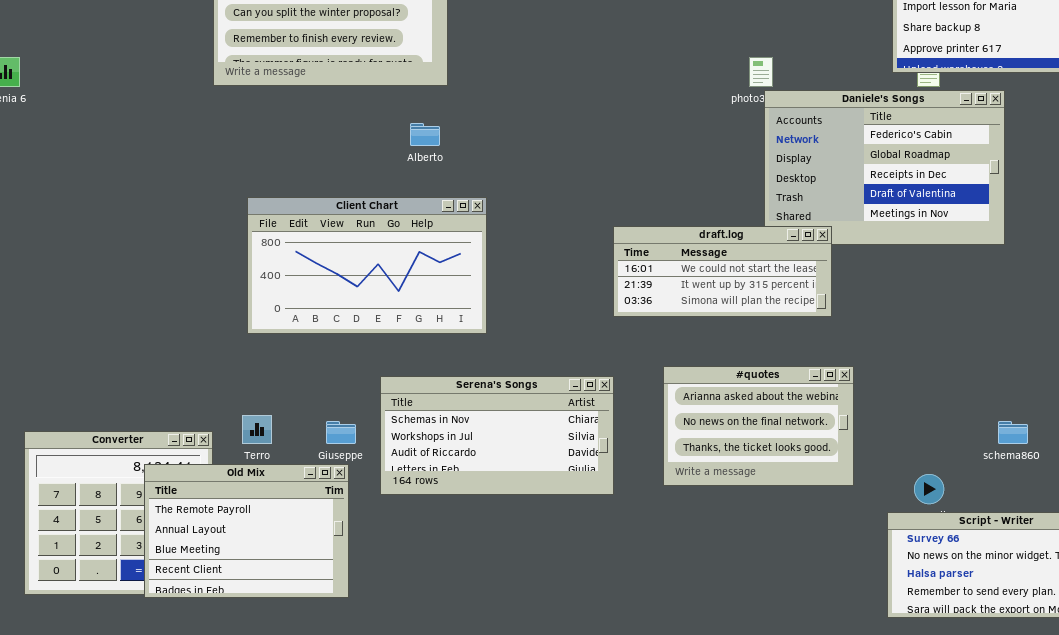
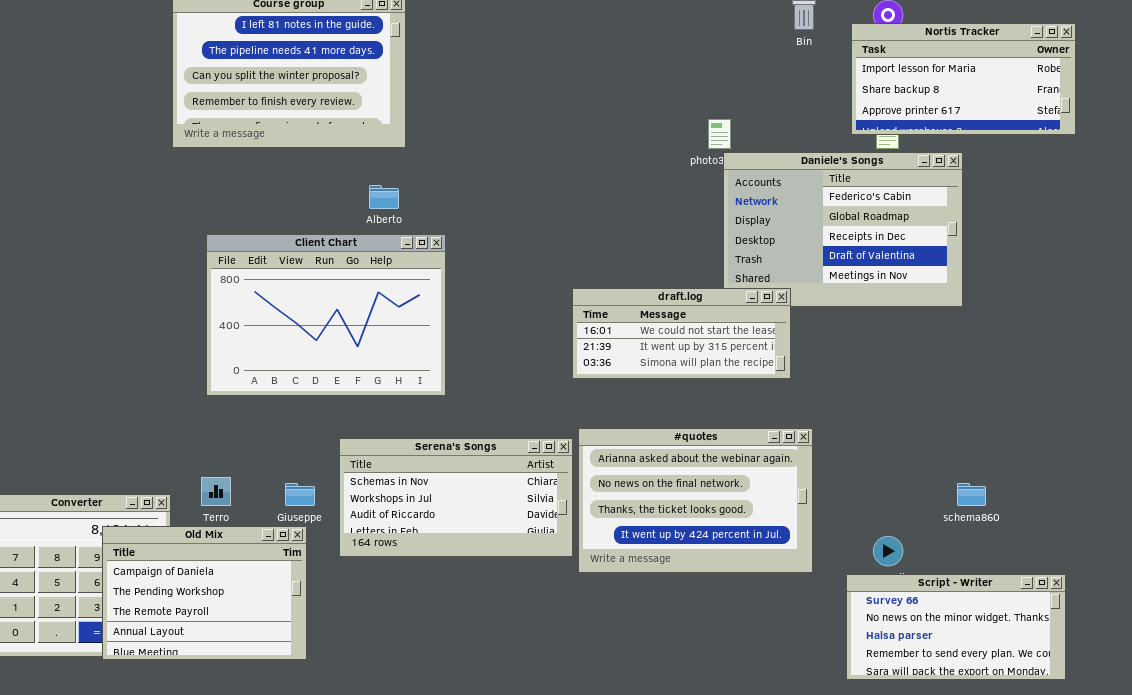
Client Chart: [247,197,487,334] -> [206,234,446,396], resized
#quotes: [663,366,854,486] -> [578,428,813,573], resized
Old Mix: [144,464,349,598] -> [102,526,307,660], scrolled up 2 rows

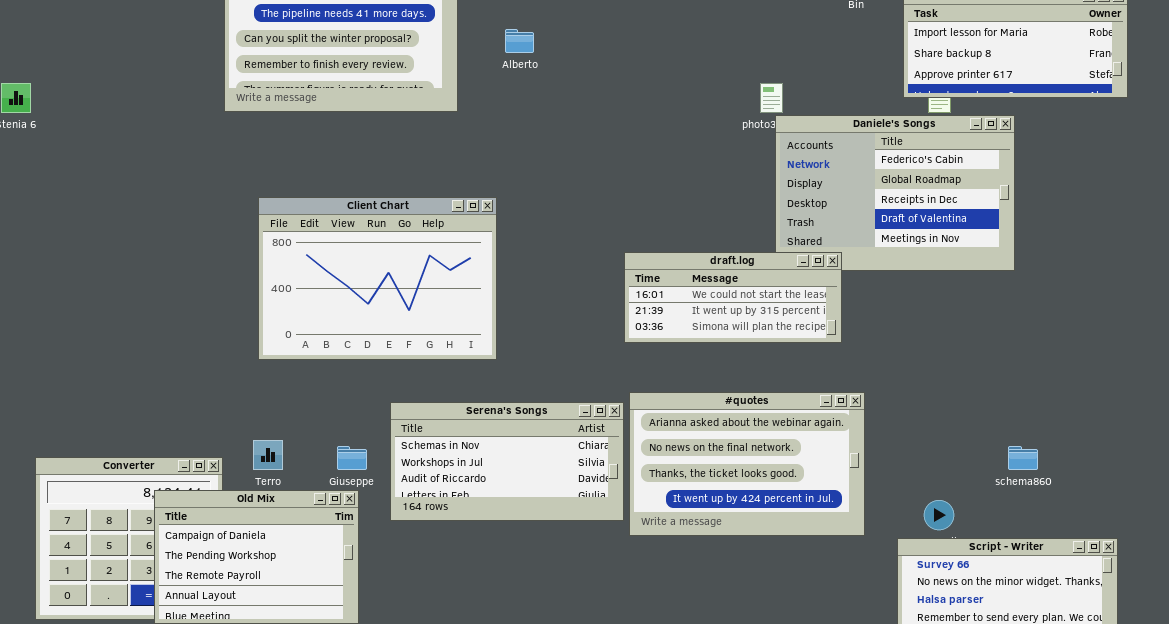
Alberto: [369,185,399,209] -> [505,29,534,53], moved

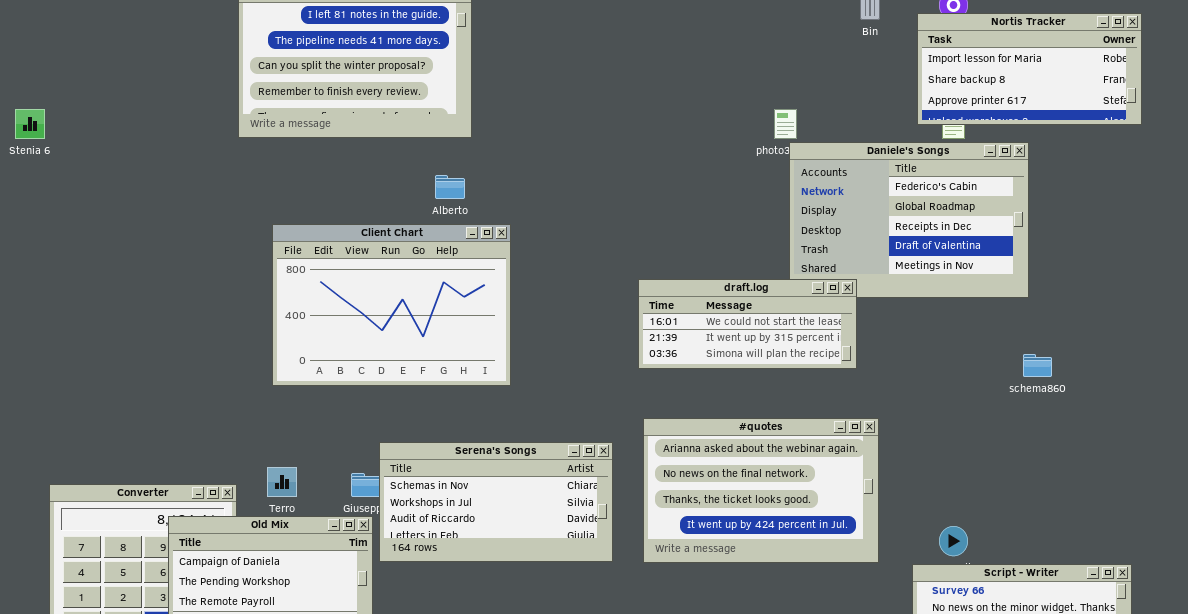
Alberto: [505,29,534,53] -> [435,175,465,199], moved
Serena's Songs: [390,402,624,521] -> [379,442,613,562], moved
schema860: [1008,446,1038,470] -> [1023,354,1052,377], moved

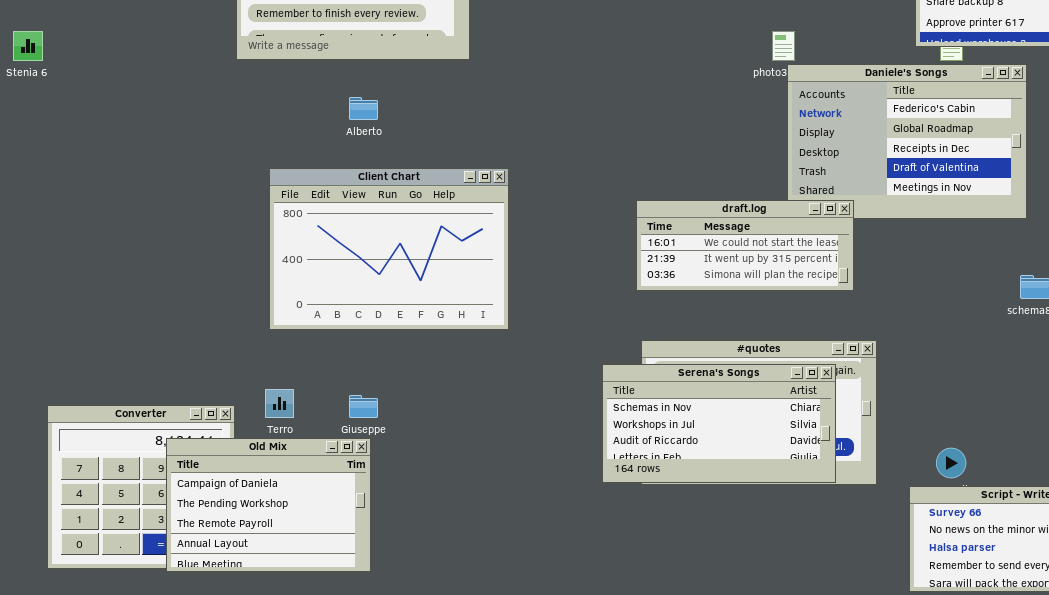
Alberto: [435,175,465,199] -> [349,97,378,120], moved
Client Chart: [272,224,511,386] -> [269,168,509,330], moved
Serena's Songs: [379,442,613,562] -> [602,364,836,483], moved

